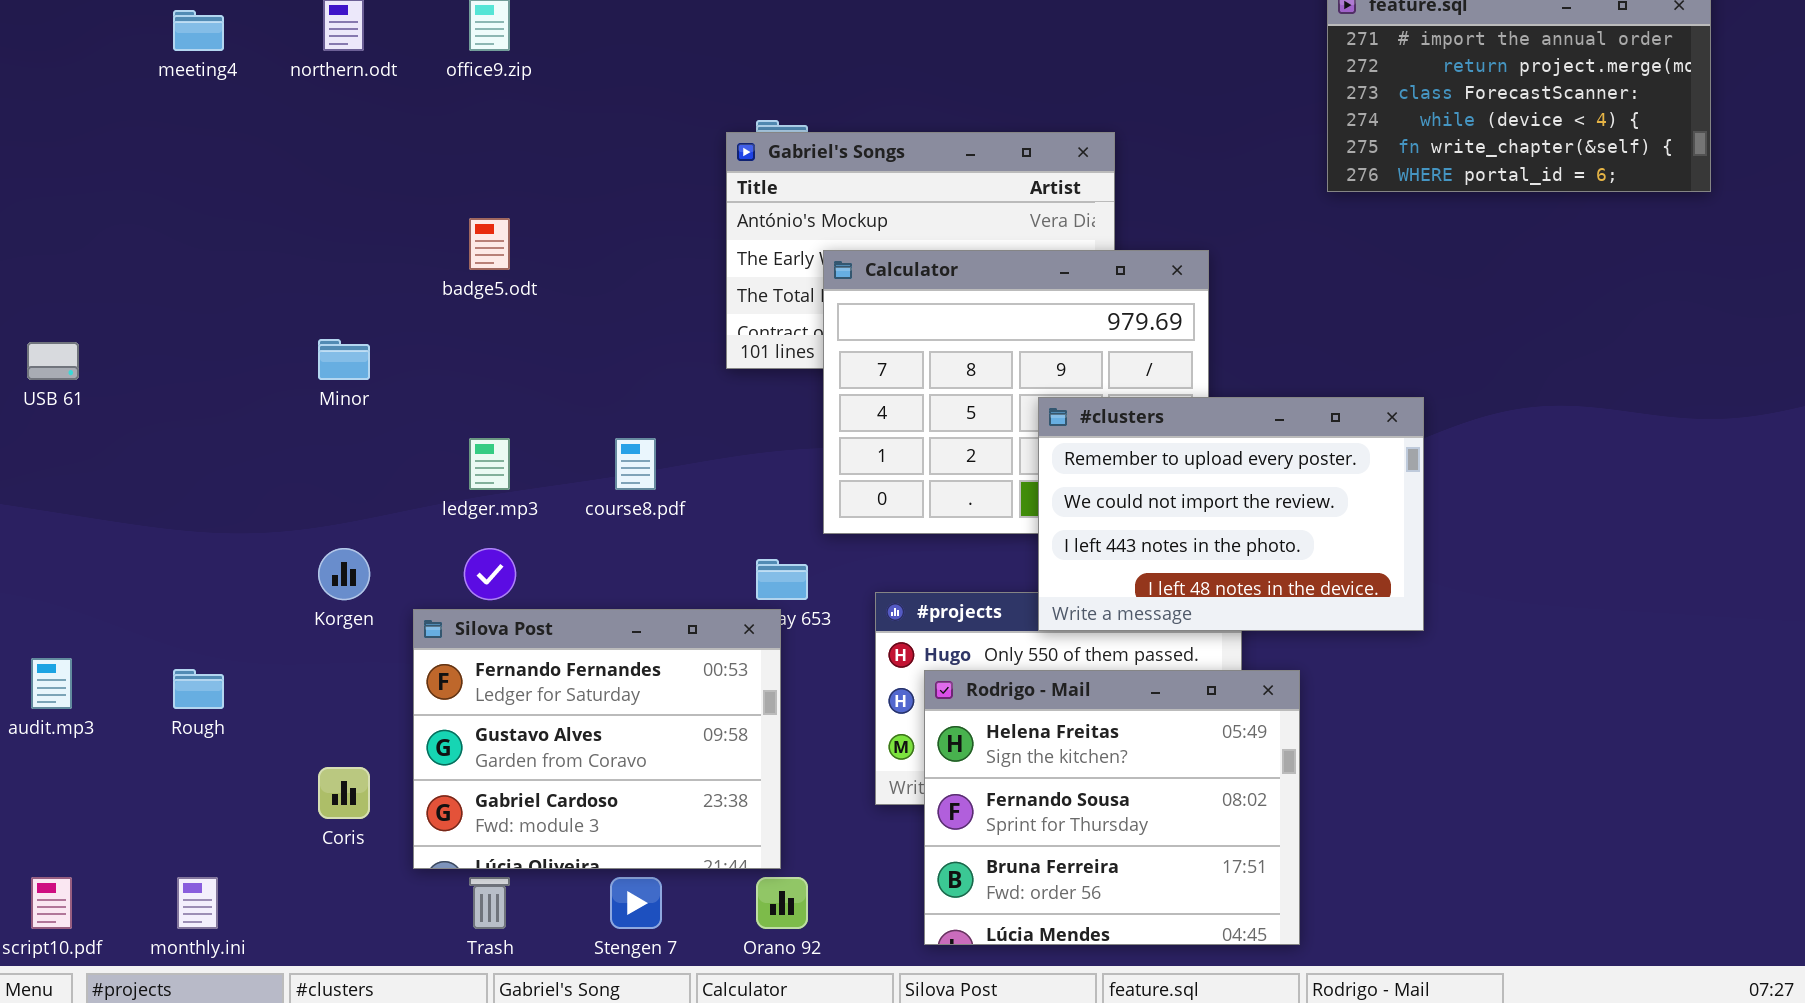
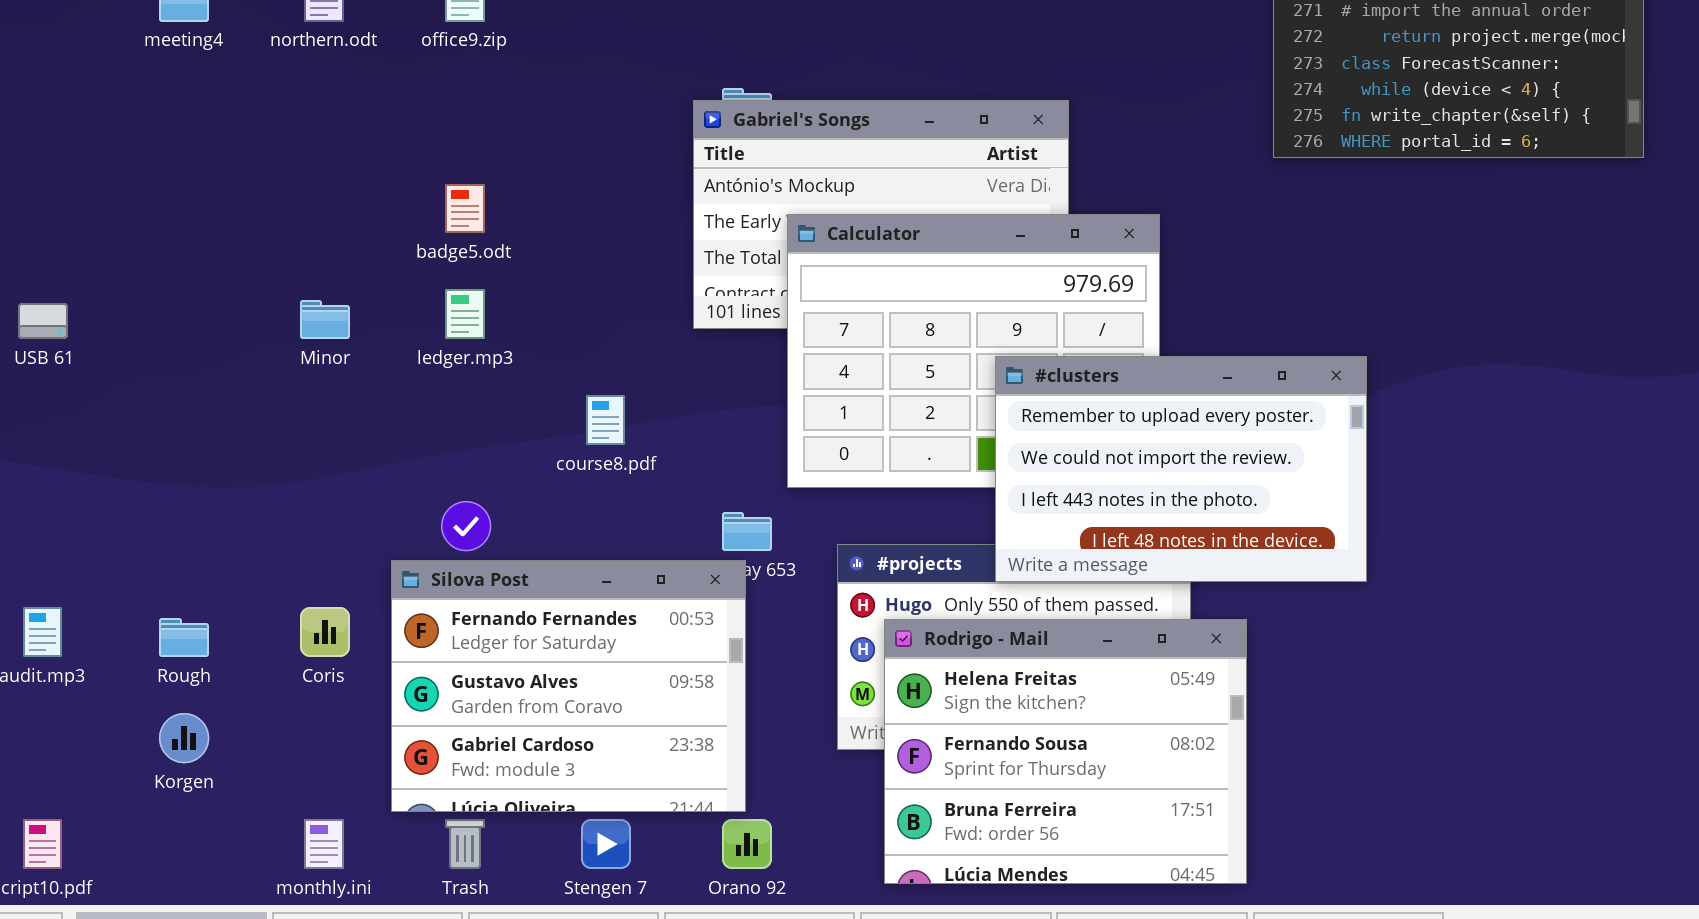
ledger.mp3: [469,438,510,490] -> [445,289,485,339], moved
Korgen: [318,548,370,600] -> [159,713,209,763], moved
Coris: [318,767,370,819] -> [300,607,350,657], moved
monthly.ini: [177,877,218,929] -> [304,819,344,869], moved

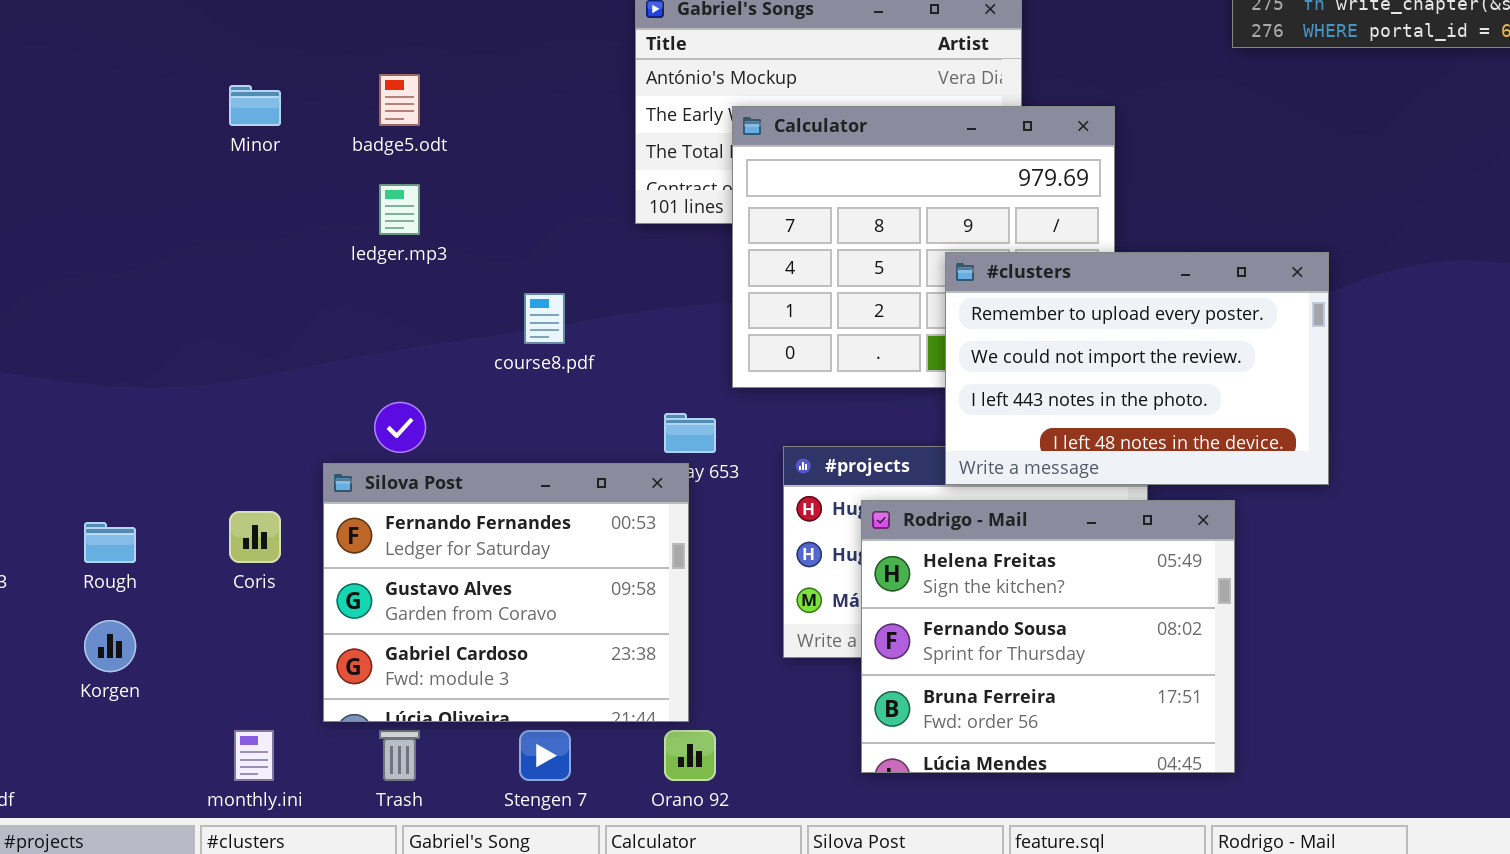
Minor: [300,300,350,339] -> [229,85,281,126], moved
Rodrigo - Mail: [884,619,1247,884] -> [861,500,1235,773], moved

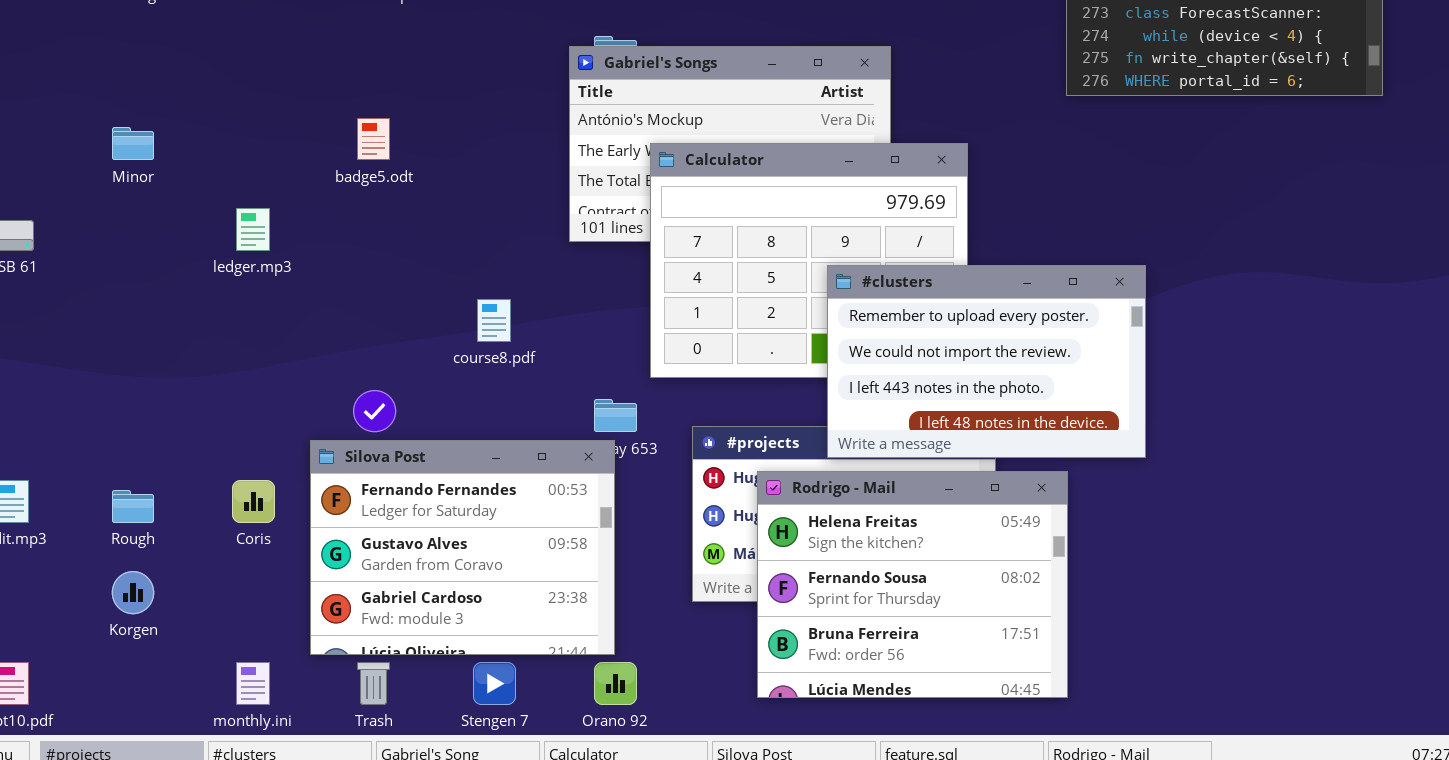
Minor: [229,85,281,126] -> [112,127,154,160], moved
ledger.mp3: [379,184,420,235] -> [236,208,270,251], moved

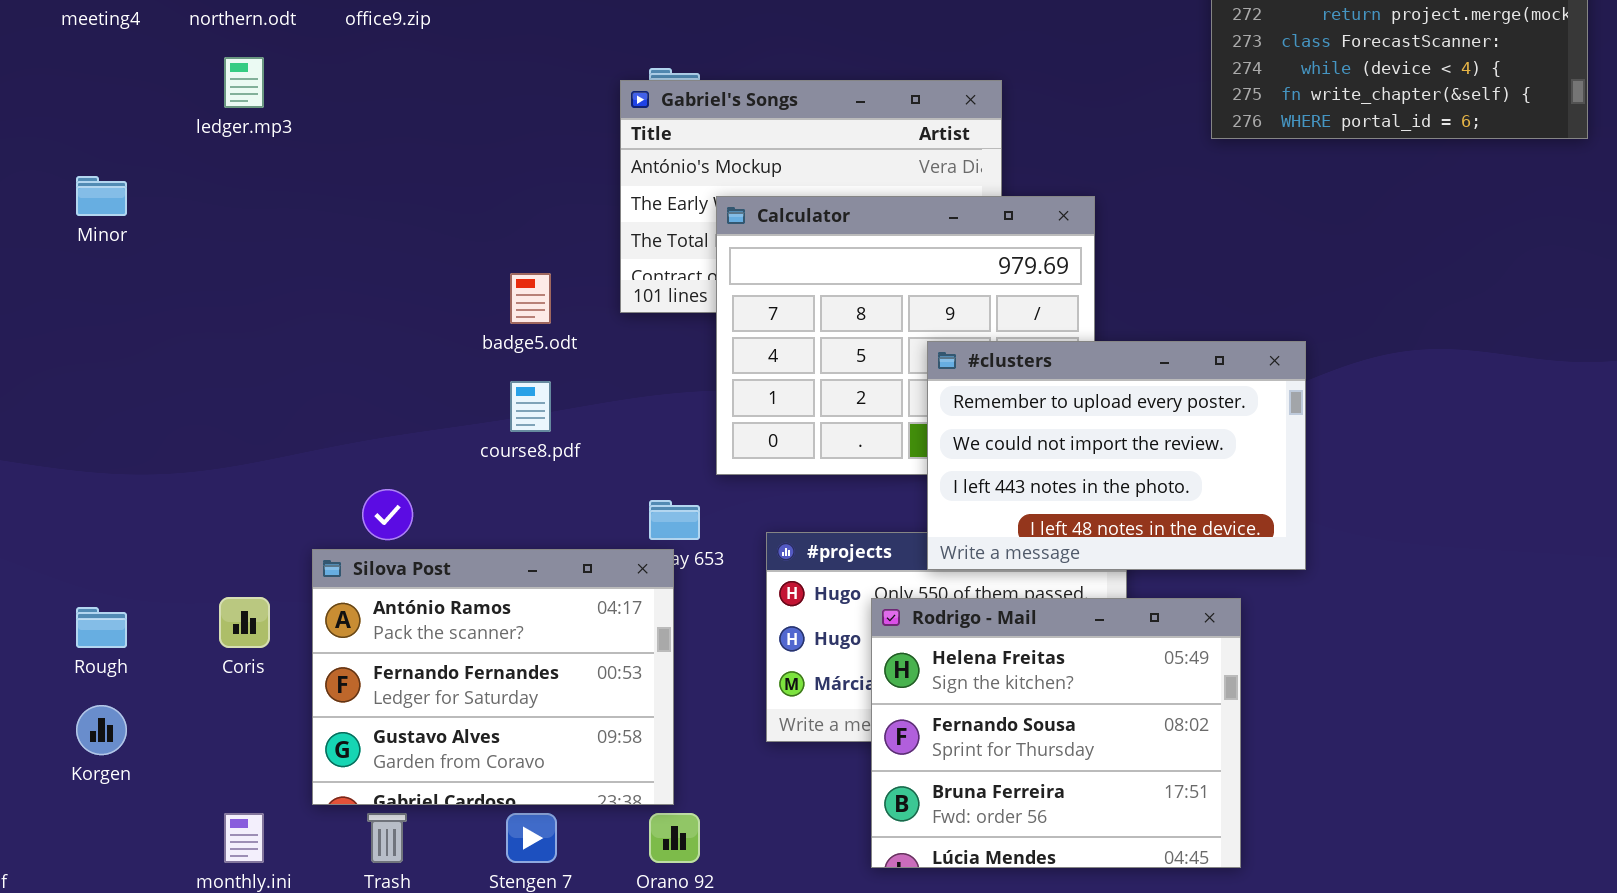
badge5.odt: [357,118,390,160] -> [510,273,551,324], moved
ledger.mp3: [236,208,270,251] -> [224,57,264,108], moved
Silova Post: [310,440,615,655] -> [312,549,674,805], scrolled up 1 row
Rodrigo - Mail: [757,471,1068,698] -> [871,598,1241,868], moved

